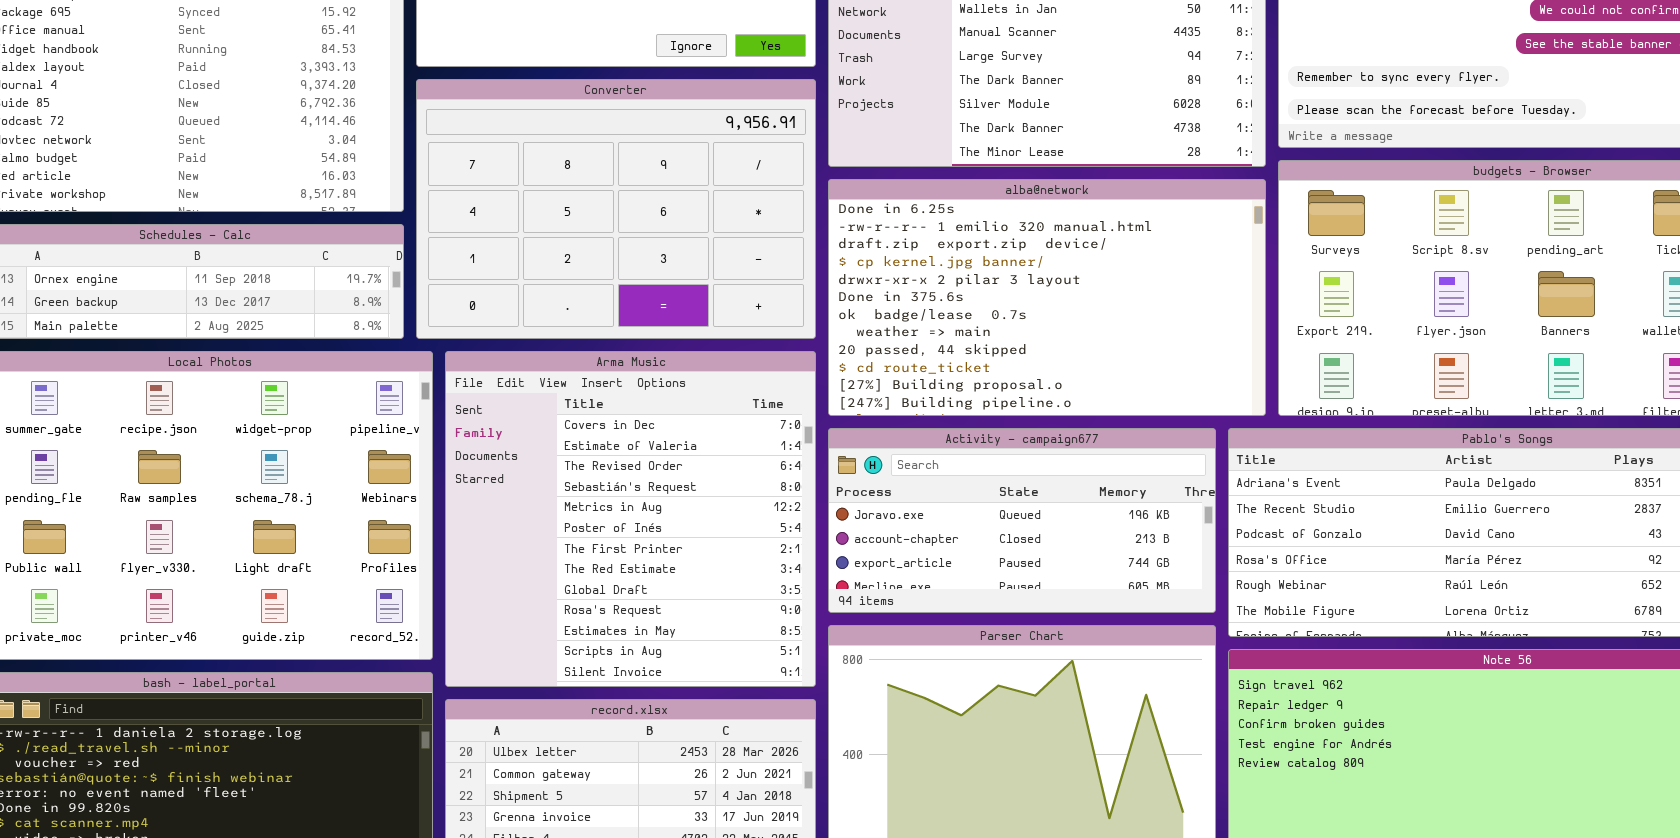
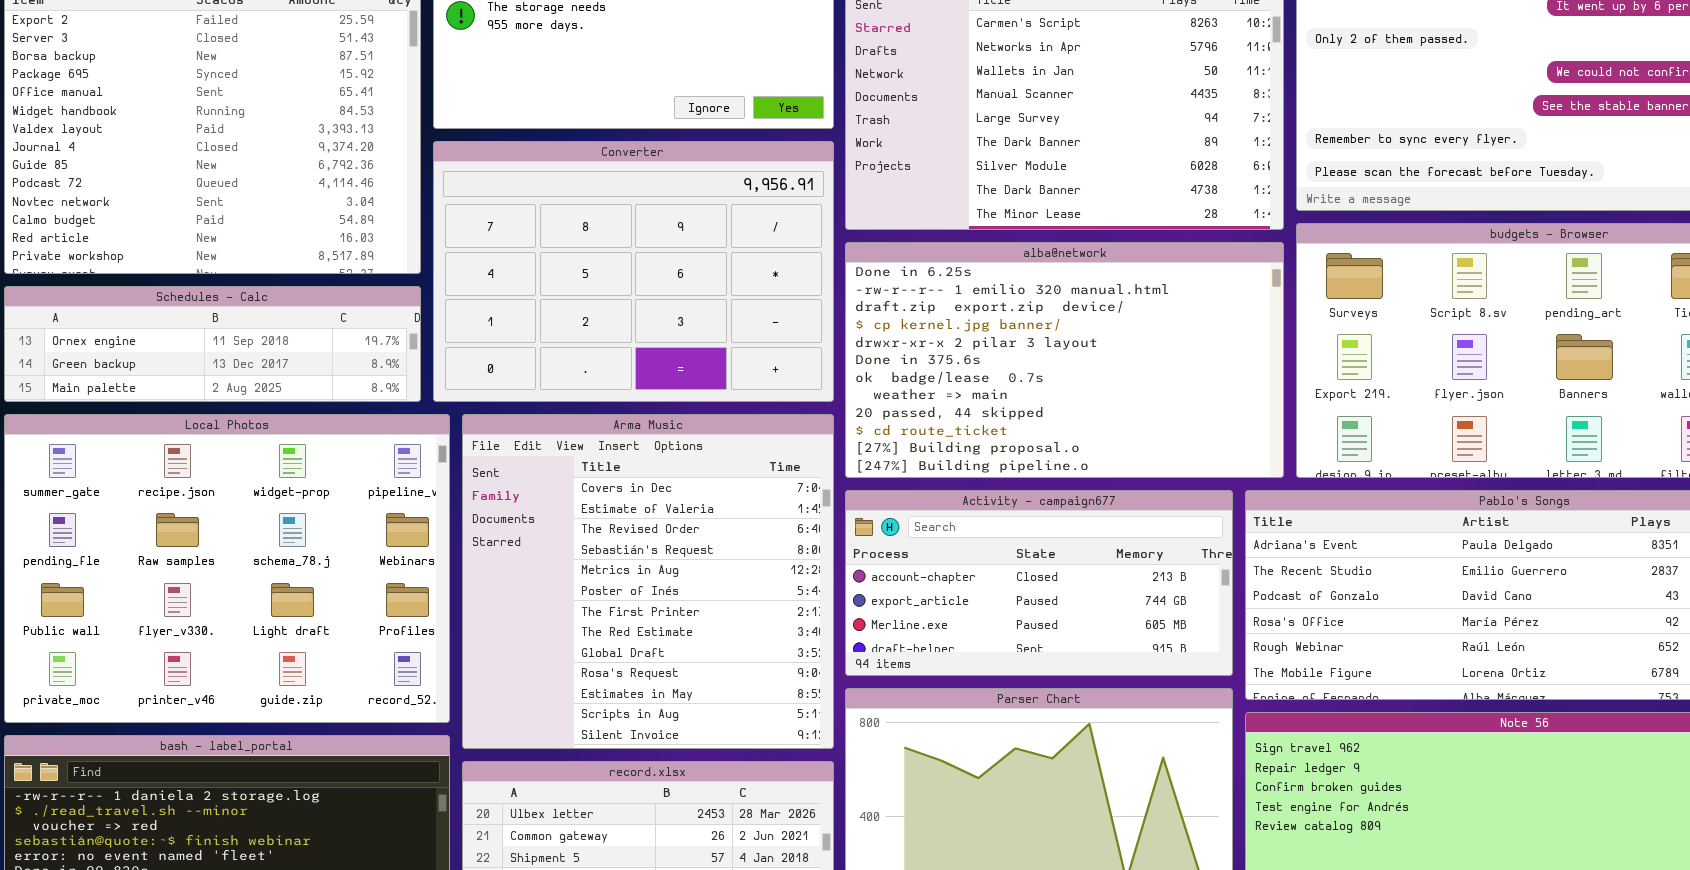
Activity - campaign677: [828,428,1216,613] -> [845,490,1233,676], scrolled down 1 row

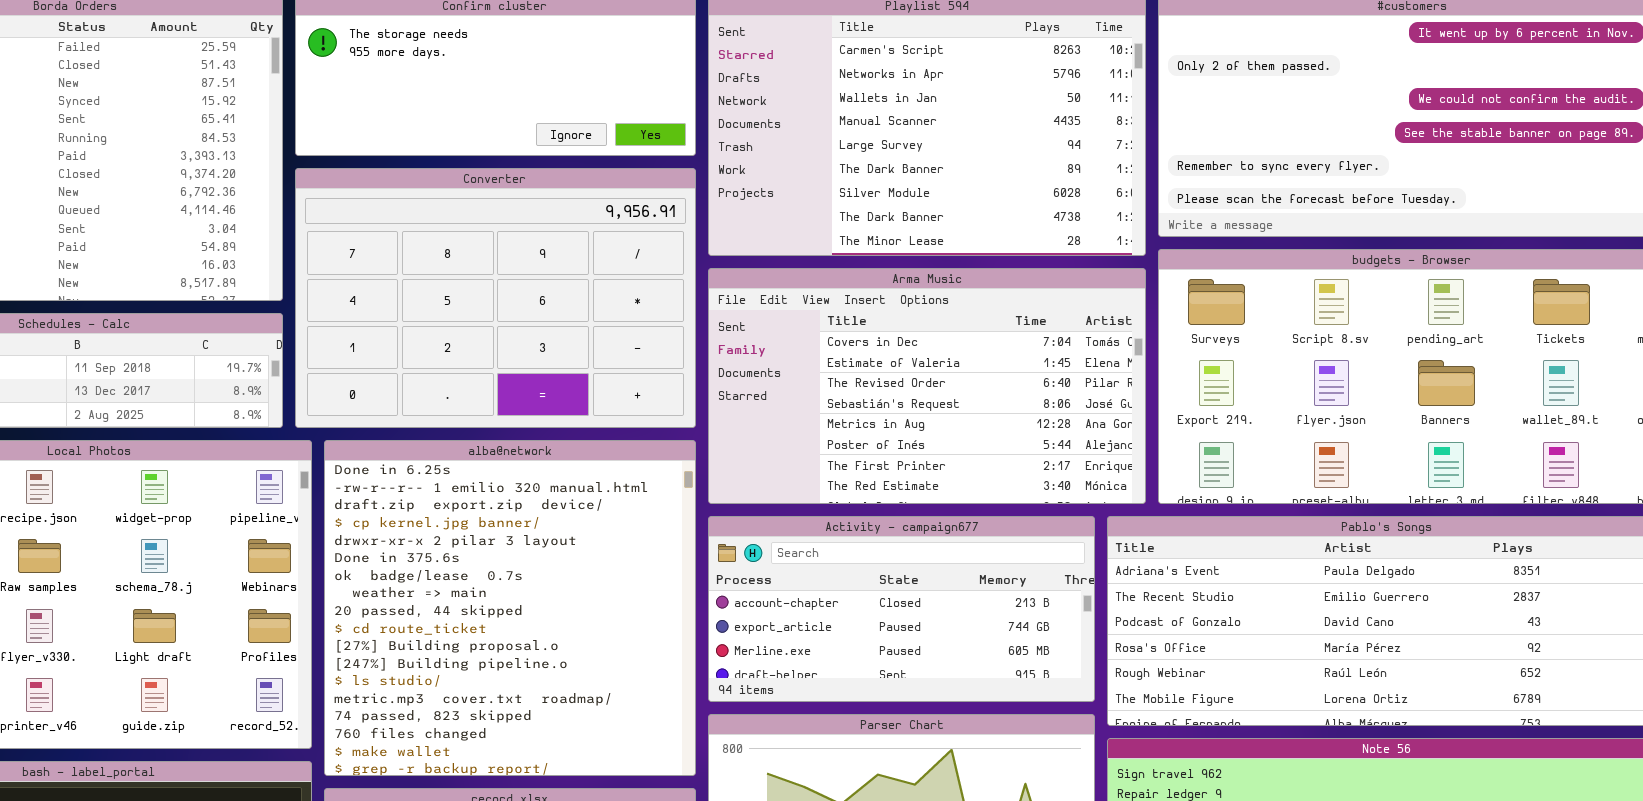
alba@network: [845,242,1284,478] -> [324,440,696,776], moved, resized
Arma Music: [462,414,834,749] -> [708,268,1146,504], moved, resized

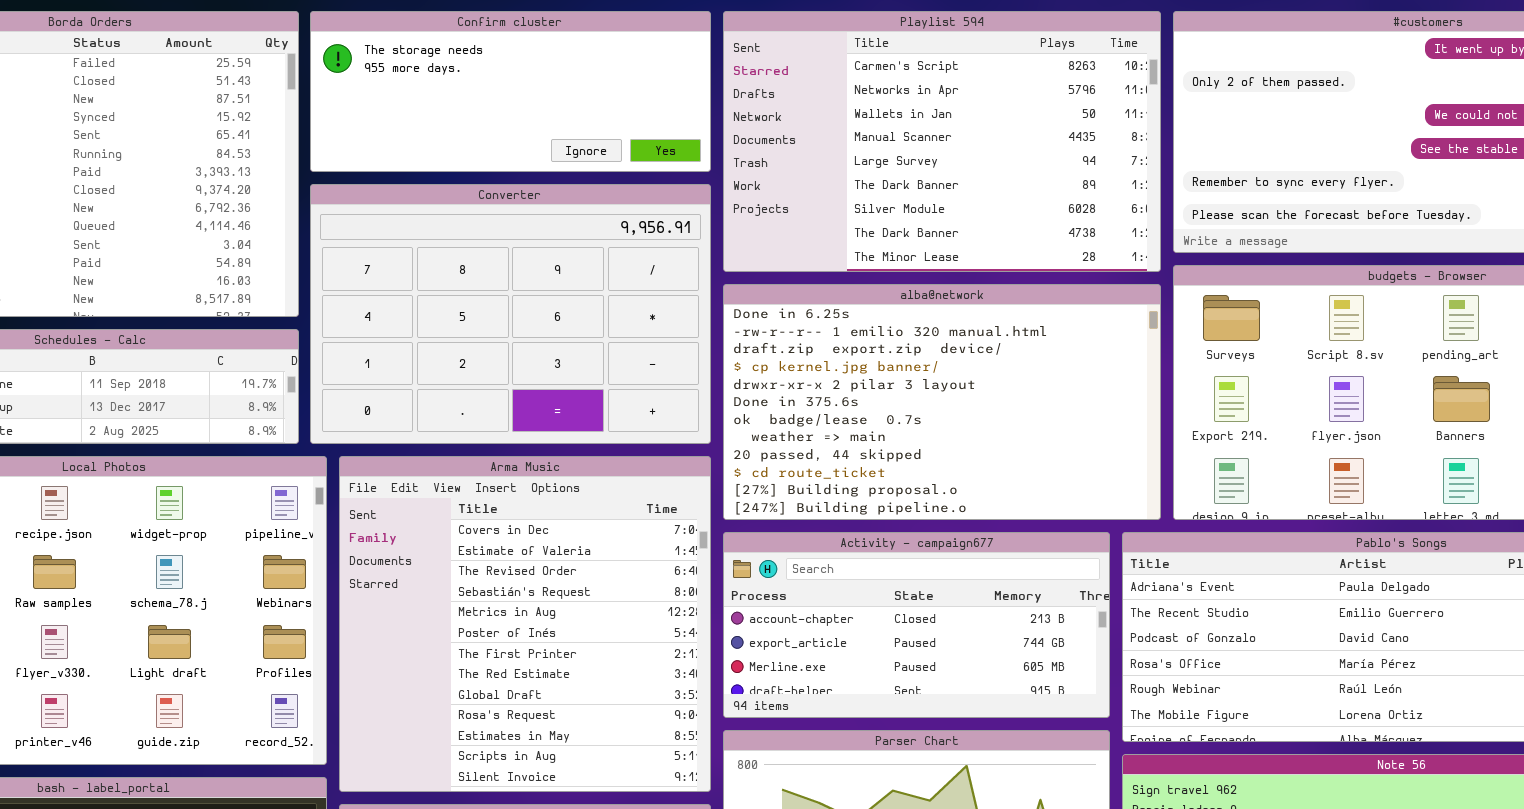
Arma Music: [708,268,1146,504] -> [339,456,711,792], moved, resized
alba@network: [324,440,696,776] -> [723,284,1161,520], moved, resized

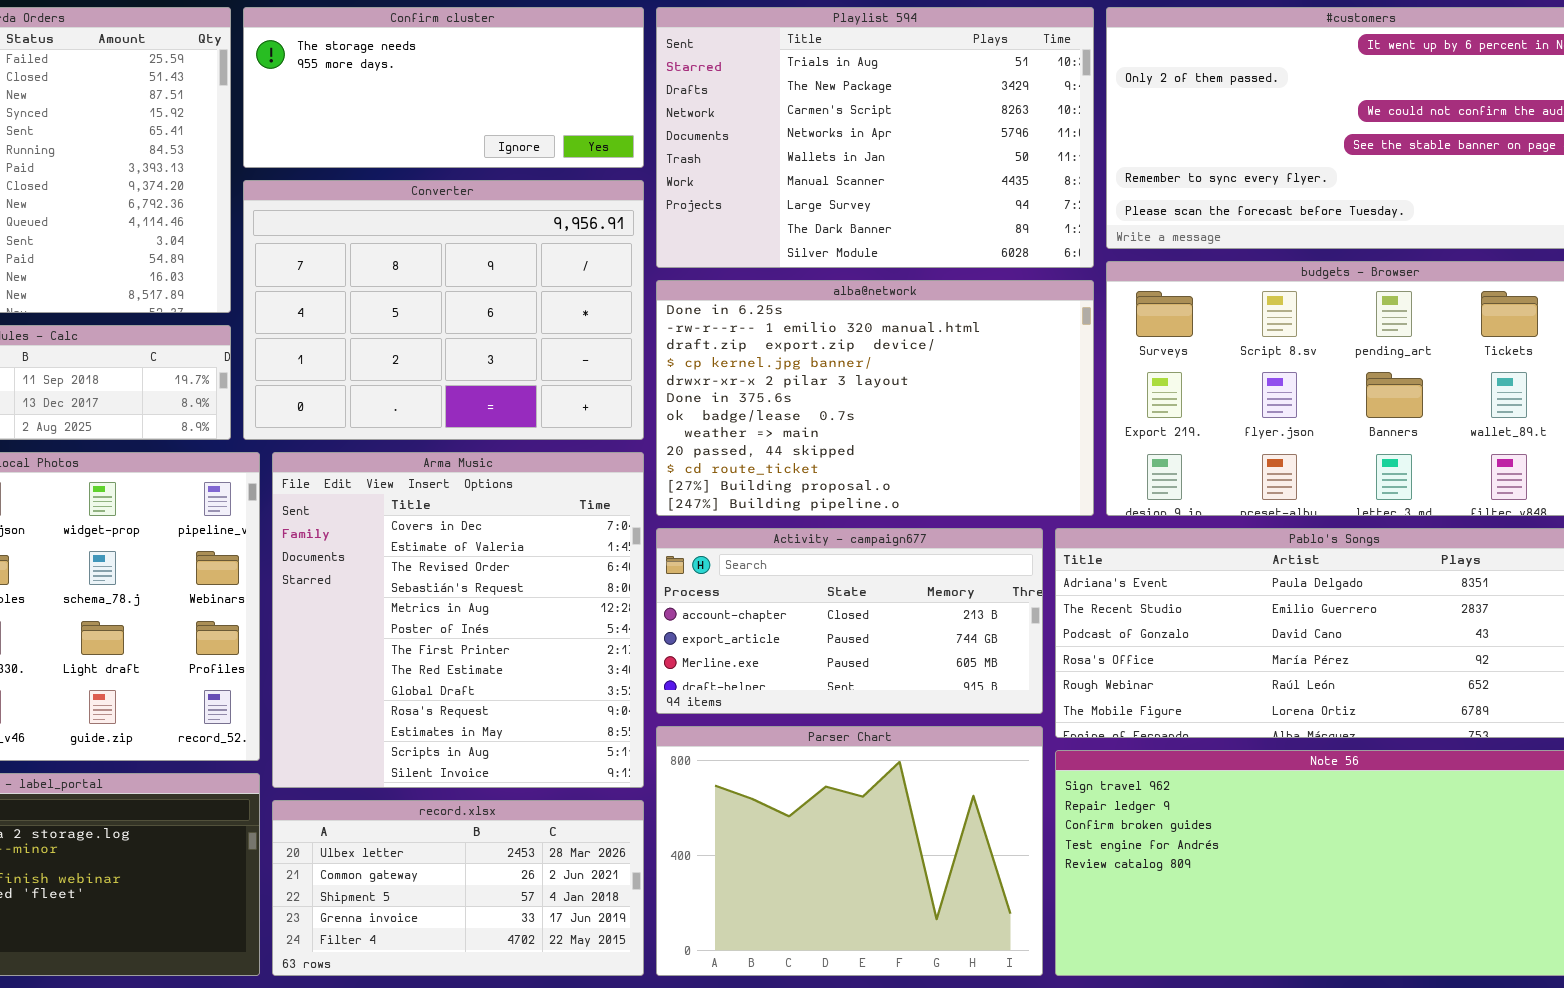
Playlist 594: [723,11,1161,272] -> [656,7,1094,268], scrolled up 2 rows

